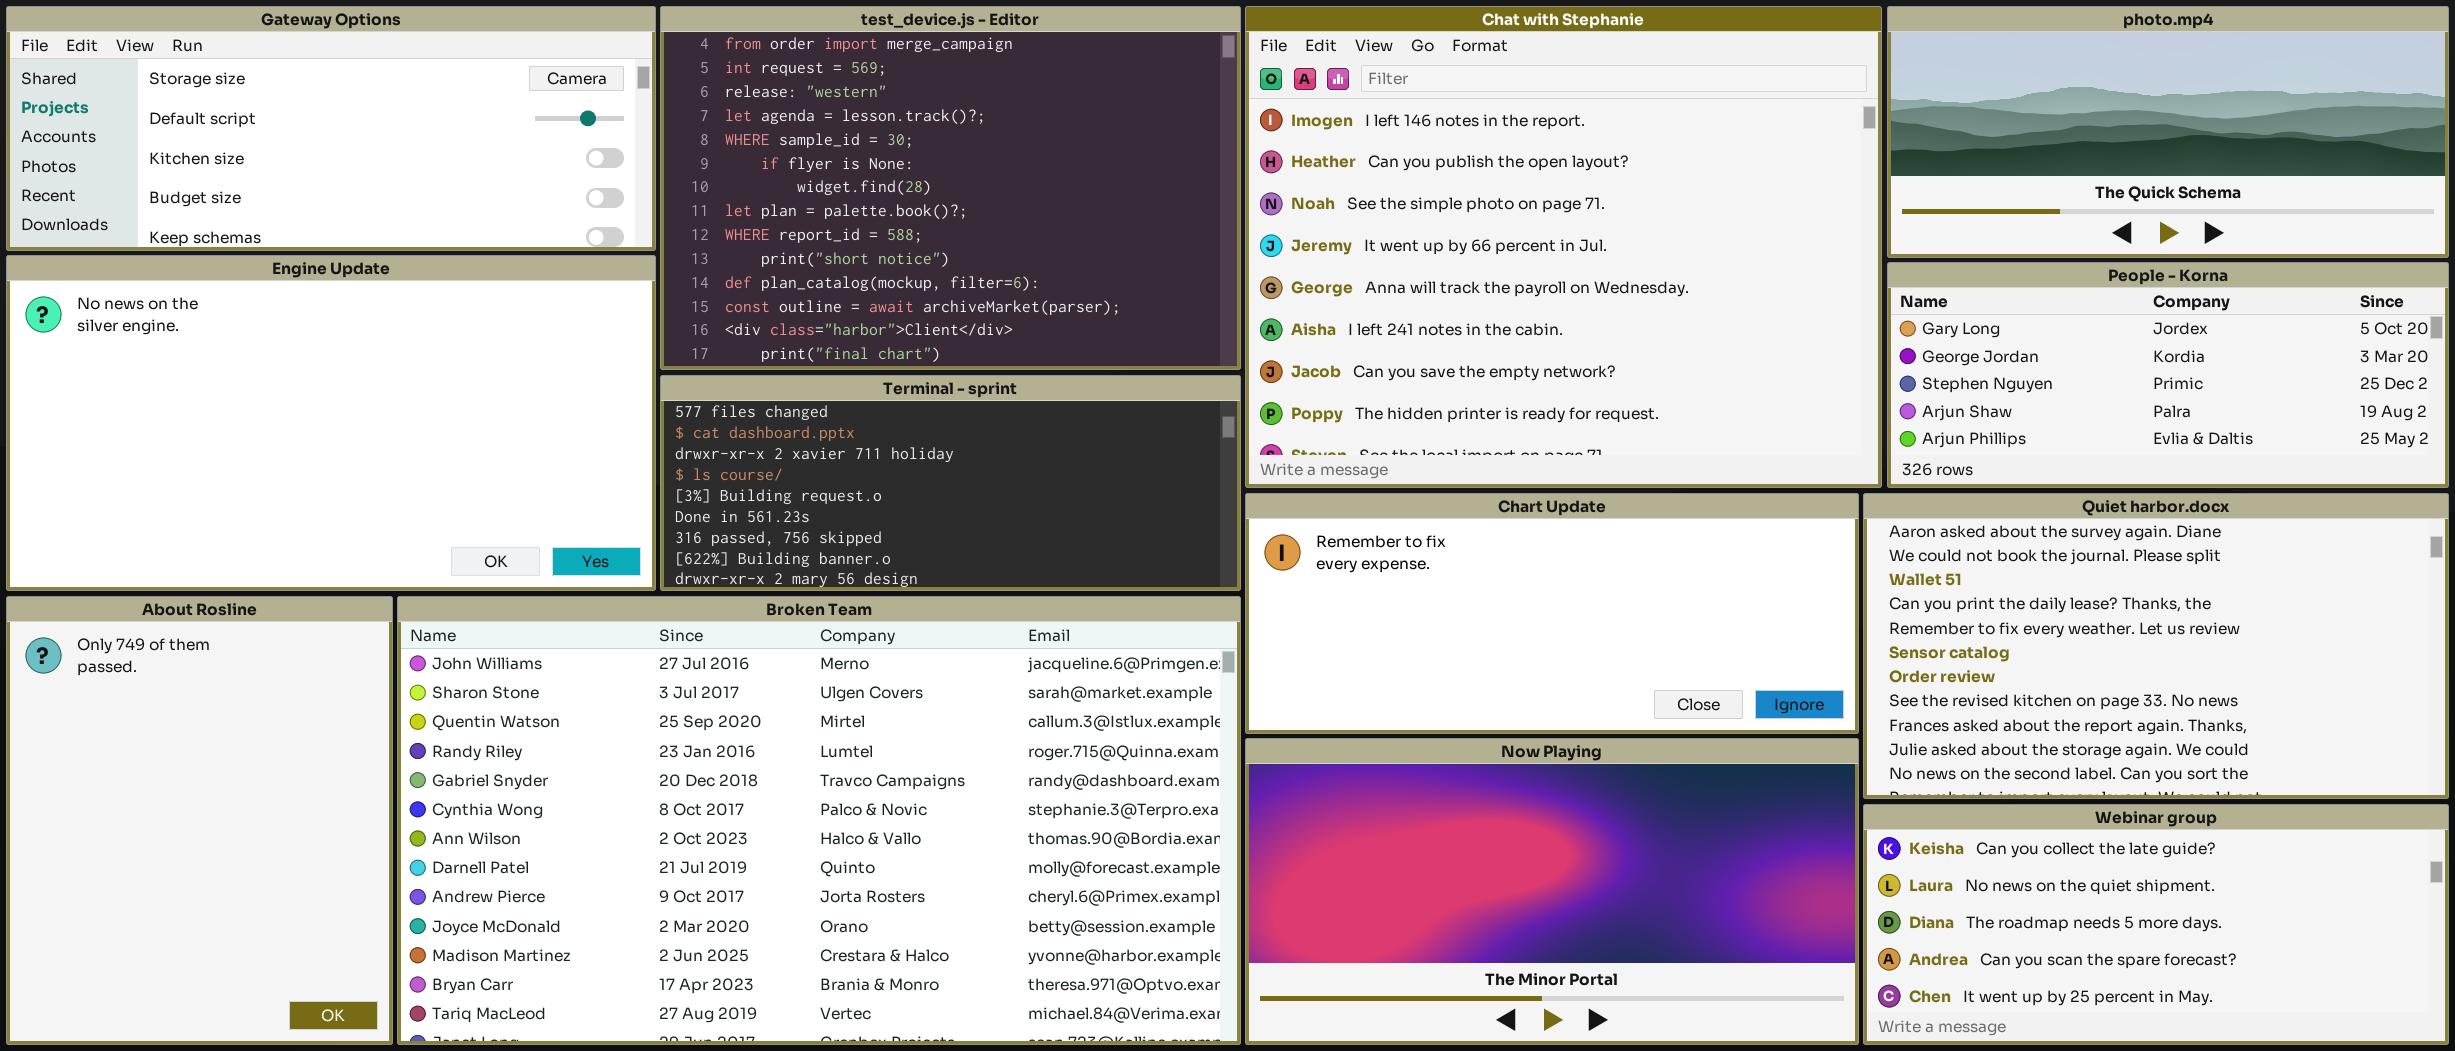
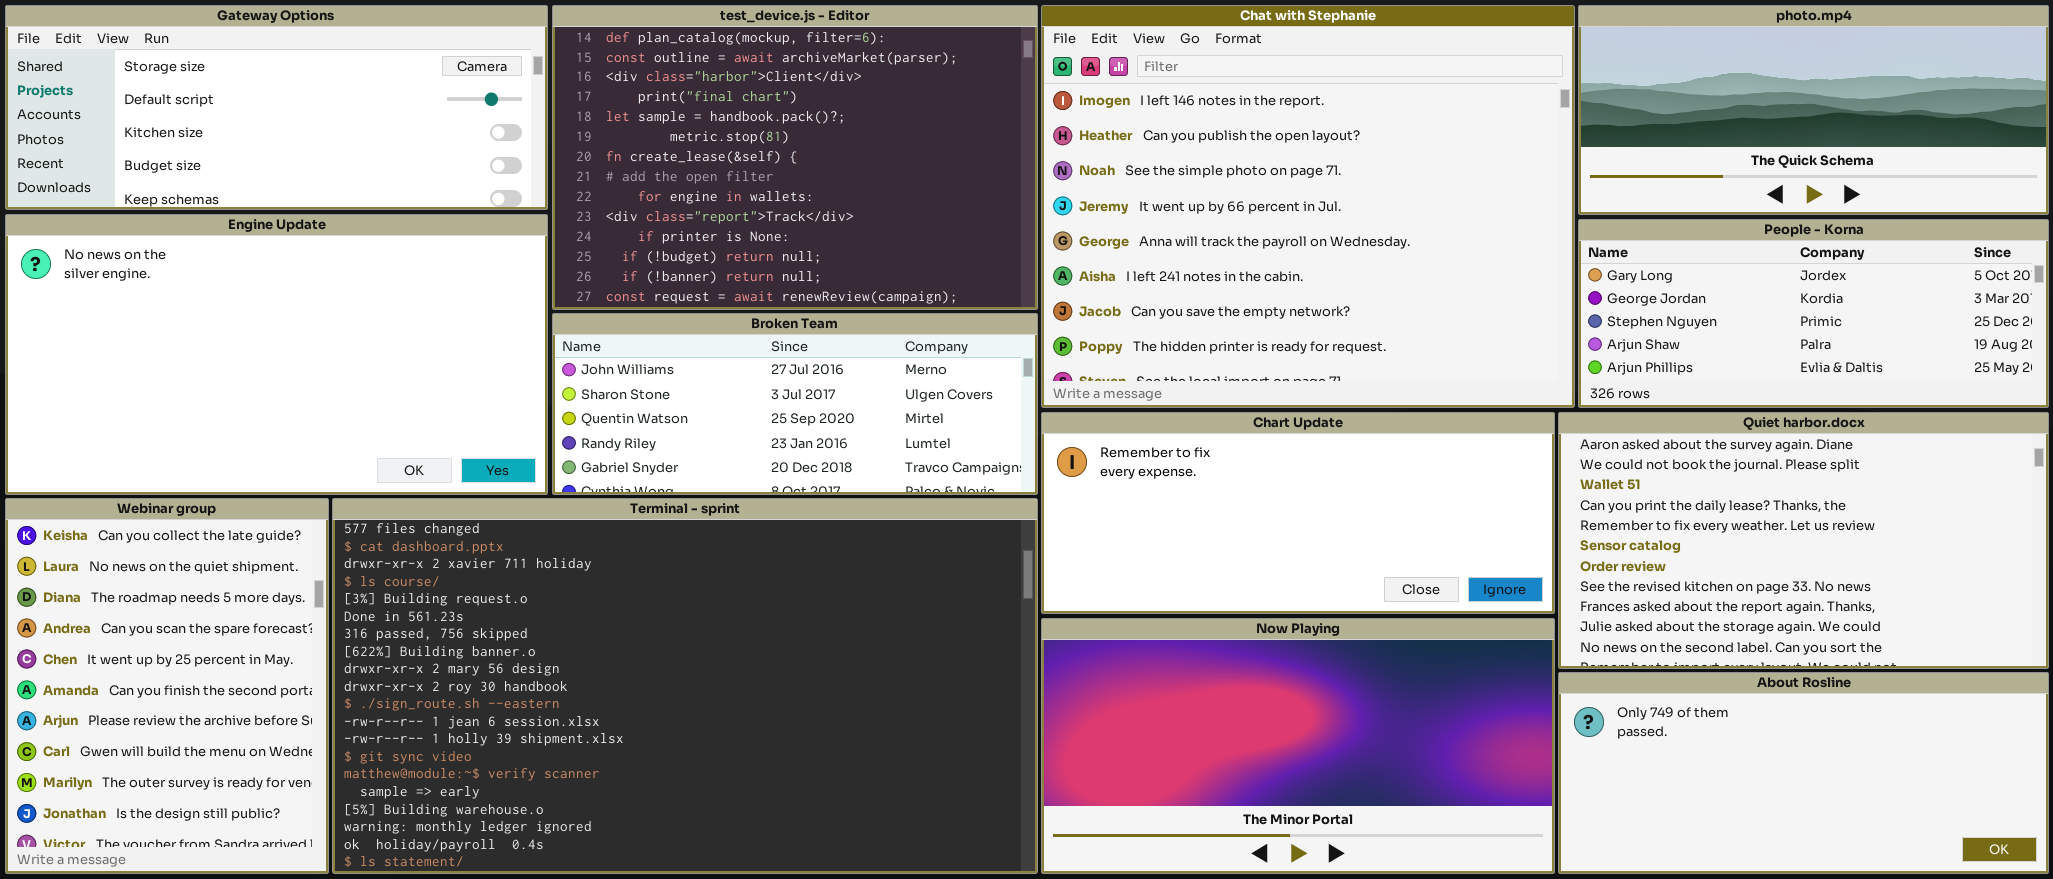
test_device.js - Editor: [660,6,1241,370] -> [552,5,1038,310], scrolled down 10 rows
Terminal - sprint: [660,375,1241,591] -> [332,498,1038,874], moved, resized
About Rosline: [6,596,393,1045] -> [1558,672,2049,874], moved, resized
Broken Team: [397,596,1241,1045] -> [552,313,1038,495], moved, resized
Webinar group: [1863,804,2449,1045] -> [5,498,329,874], moved, resized

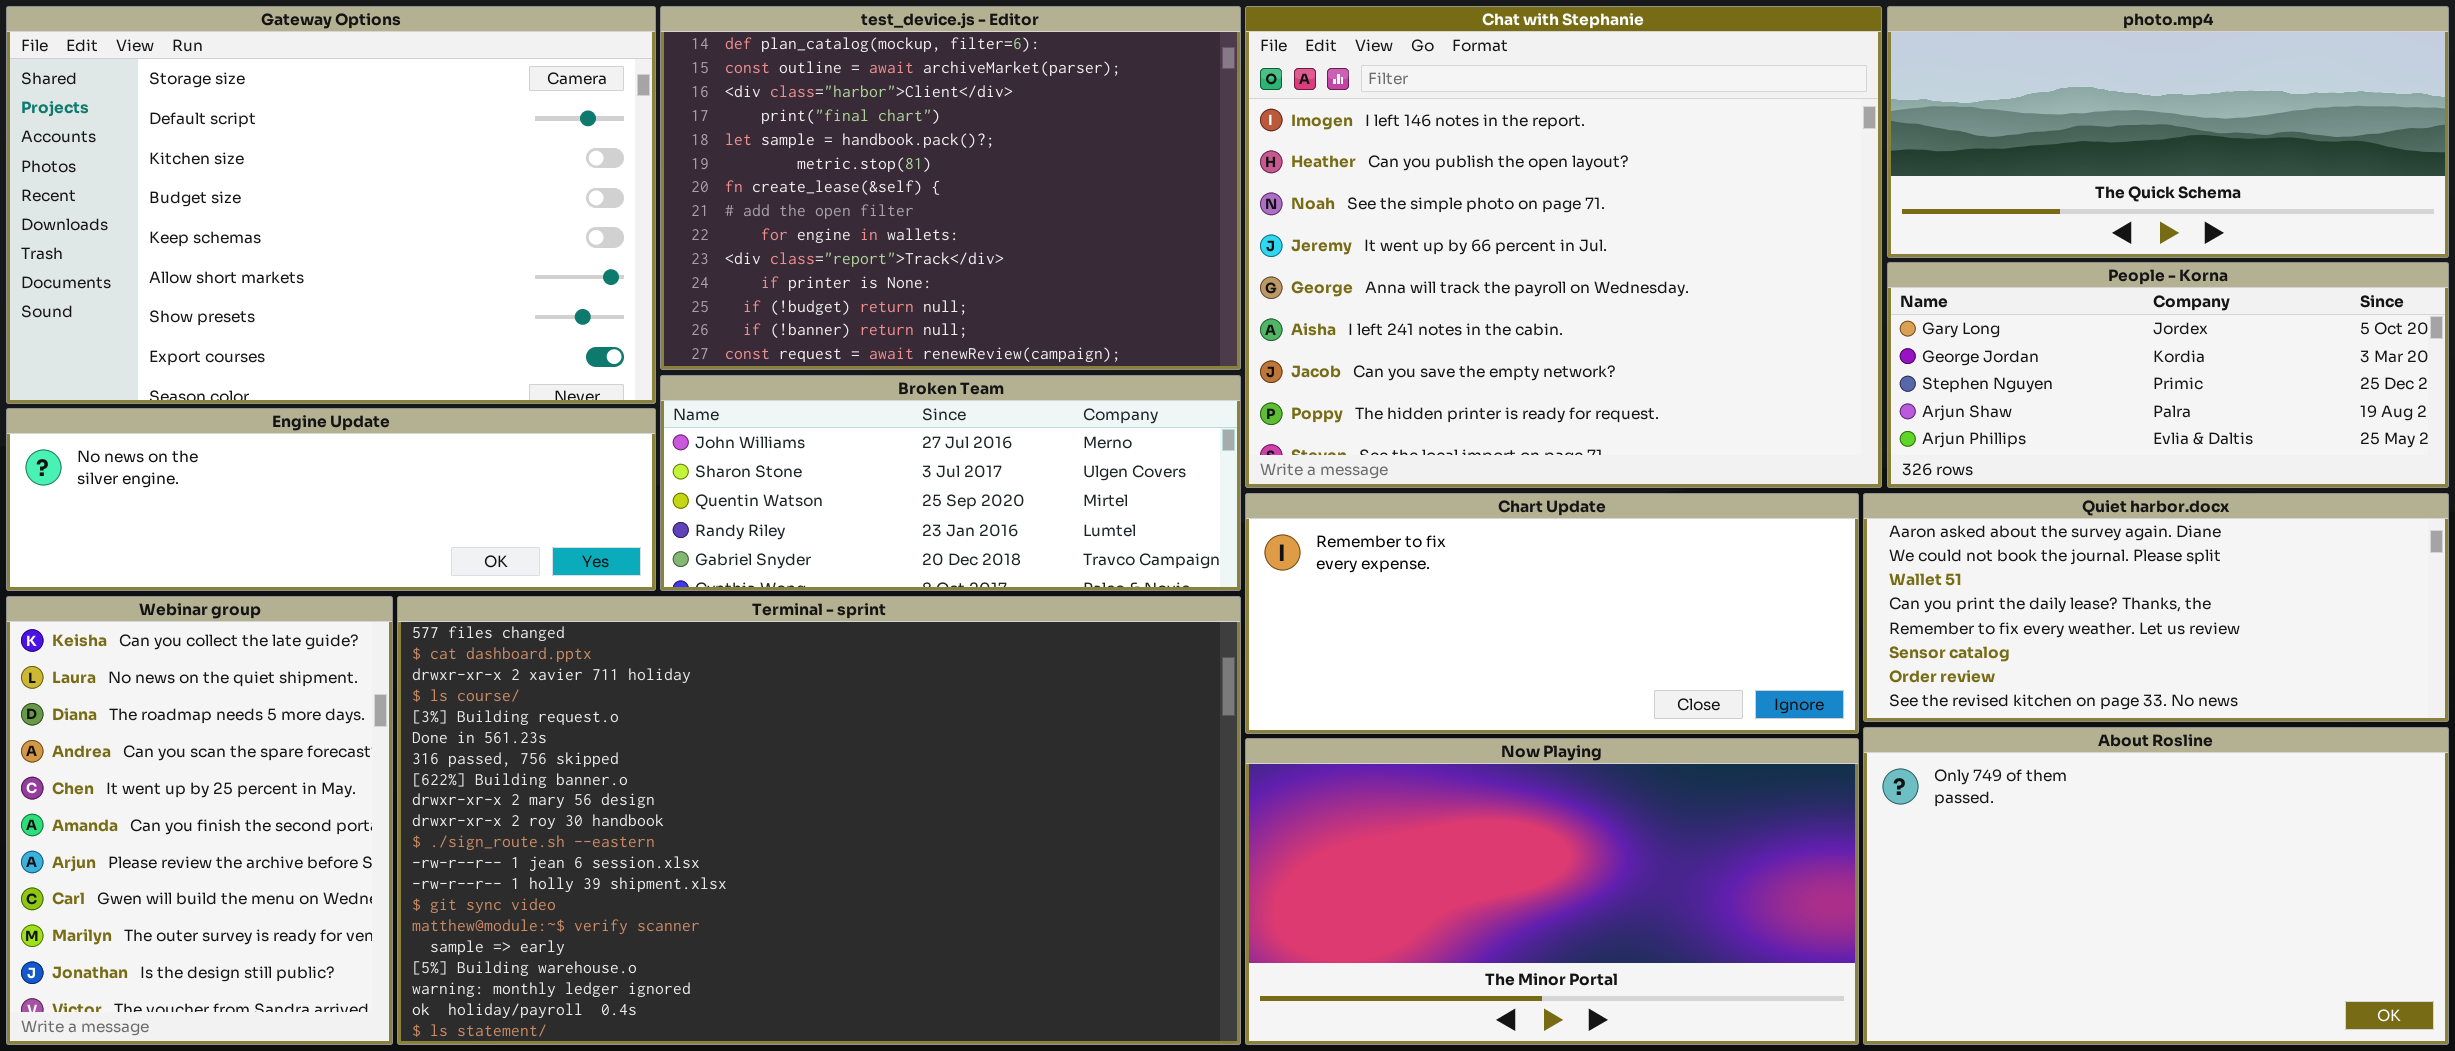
Gateway Options: [5,5,548,210] -> [6,6,656,404], resized
Engine Update: [5,214,548,495] -> [6,408,656,591], resized
Quiet harbor.docx: [1558,412,2049,669] -> [1863,493,2449,722], resized
About Rosline: [1558,672,2049,874] -> [1863,727,2449,1045], resized

